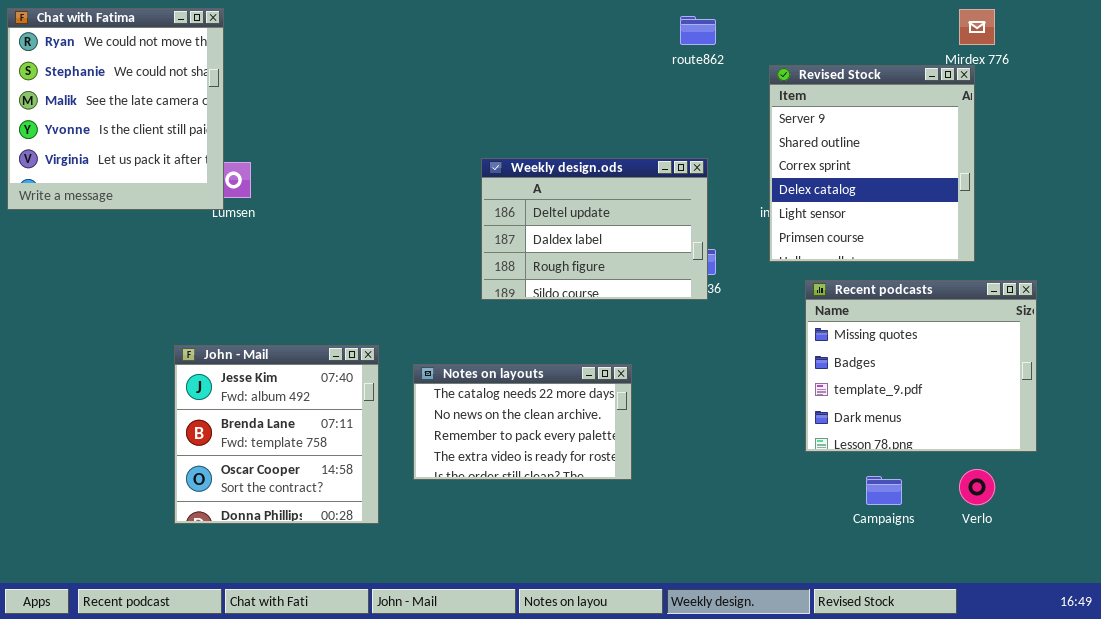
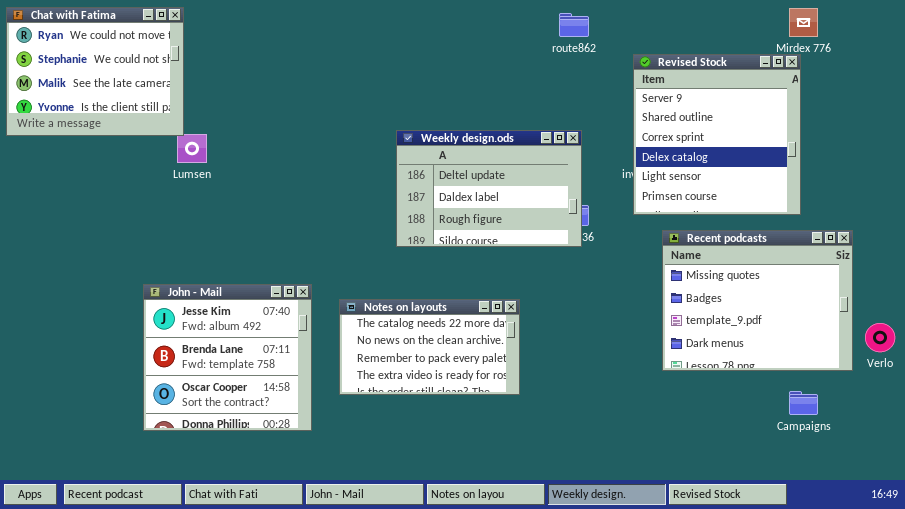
Chat with Fatima: [7,8,224,210] -> [6,7,184,136], resized
Verlo: [959,469,995,505] -> [865,323,895,352], moved
Campaigns: [866,476,902,505] -> [789,391,818,415], moved

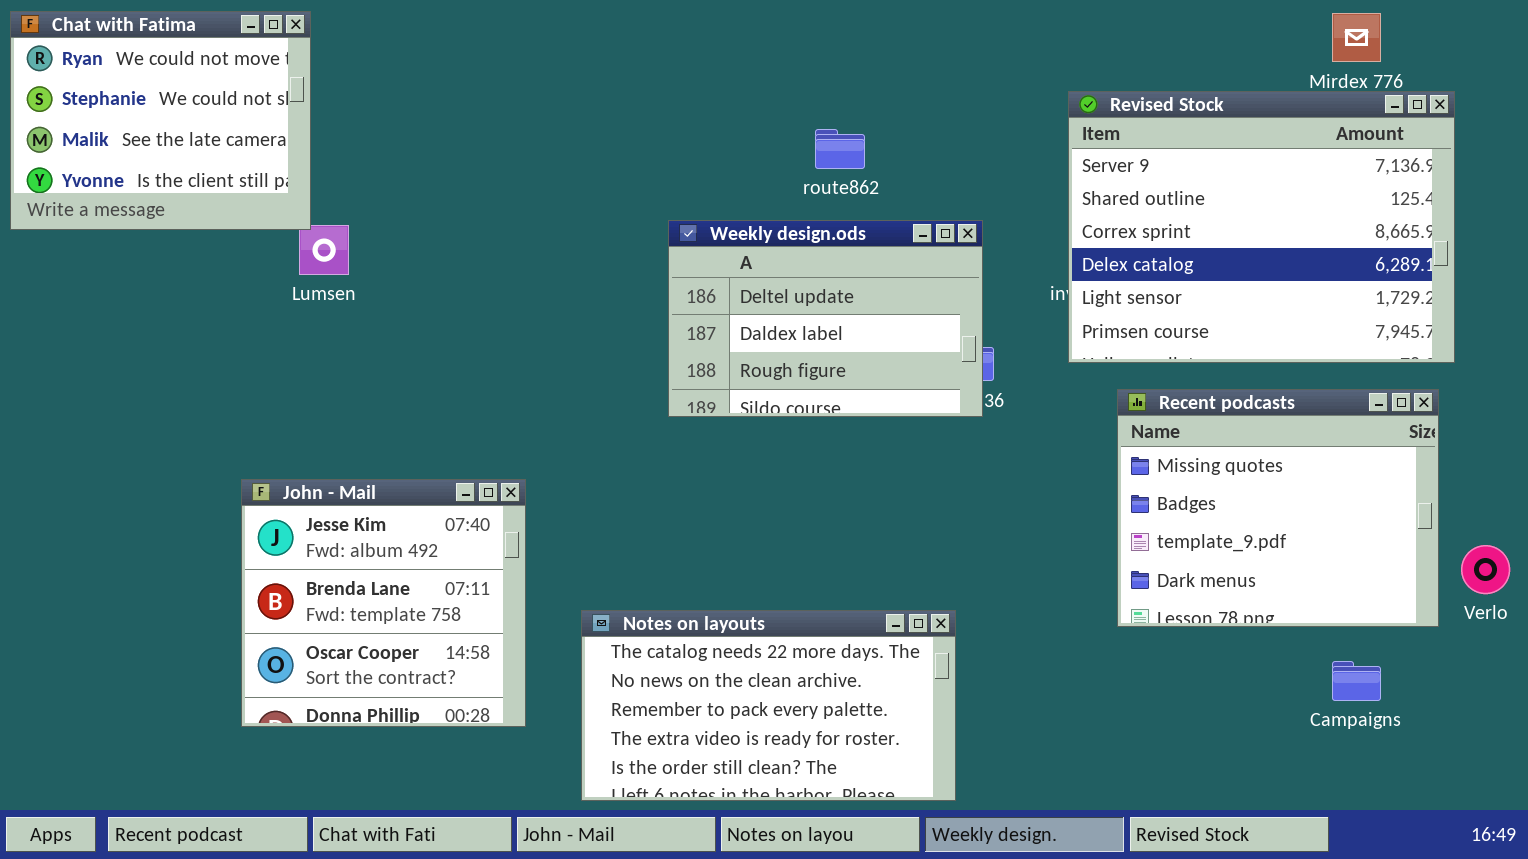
route862: [559,13,589,37] -> [815,129,865,169], moved
Revised Stock: [633,54,801,215] -> [1068,91,1455,363], resized
Notes on layouts: [339,299,520,395] -> [581,610,956,801], moved, resized

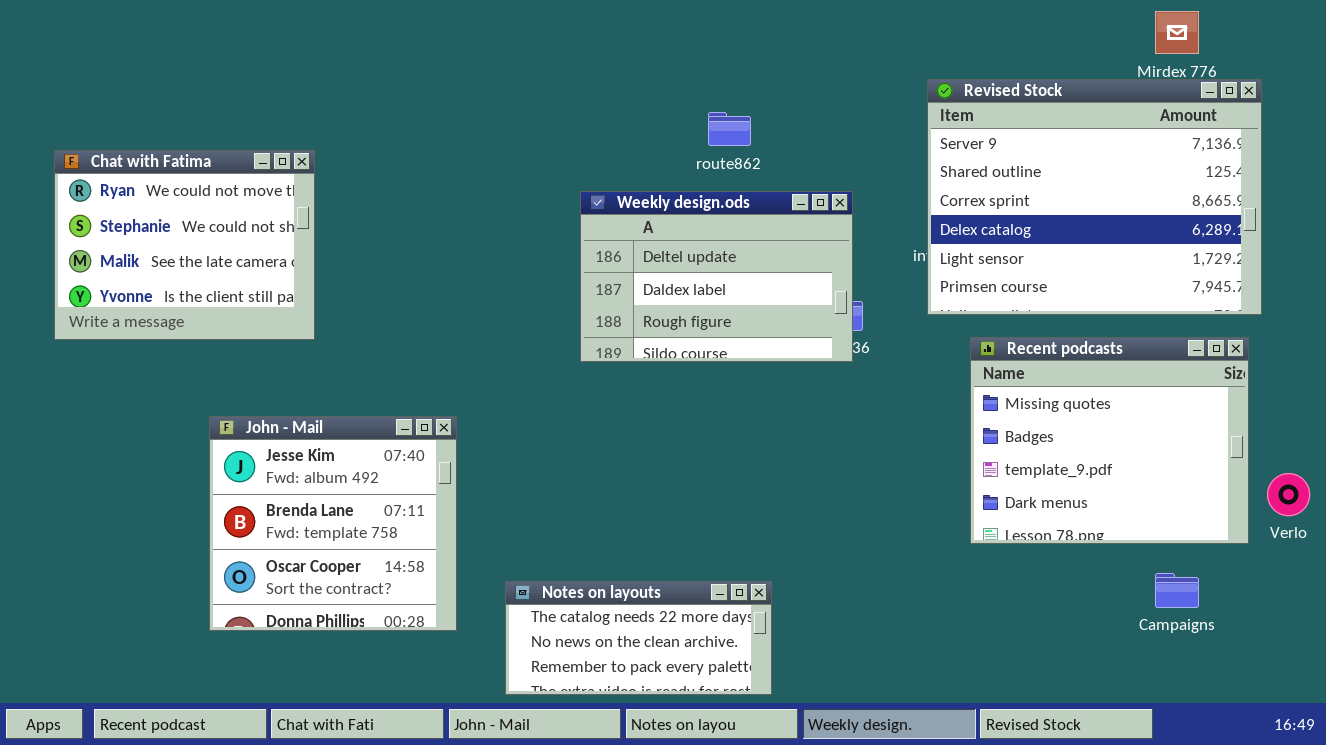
Chat with Fatima: [10,11,311,230] -> [54,150,315,340], moved
Notes on layouts: [581,610,956,801] -> [505,581,772,695], resized

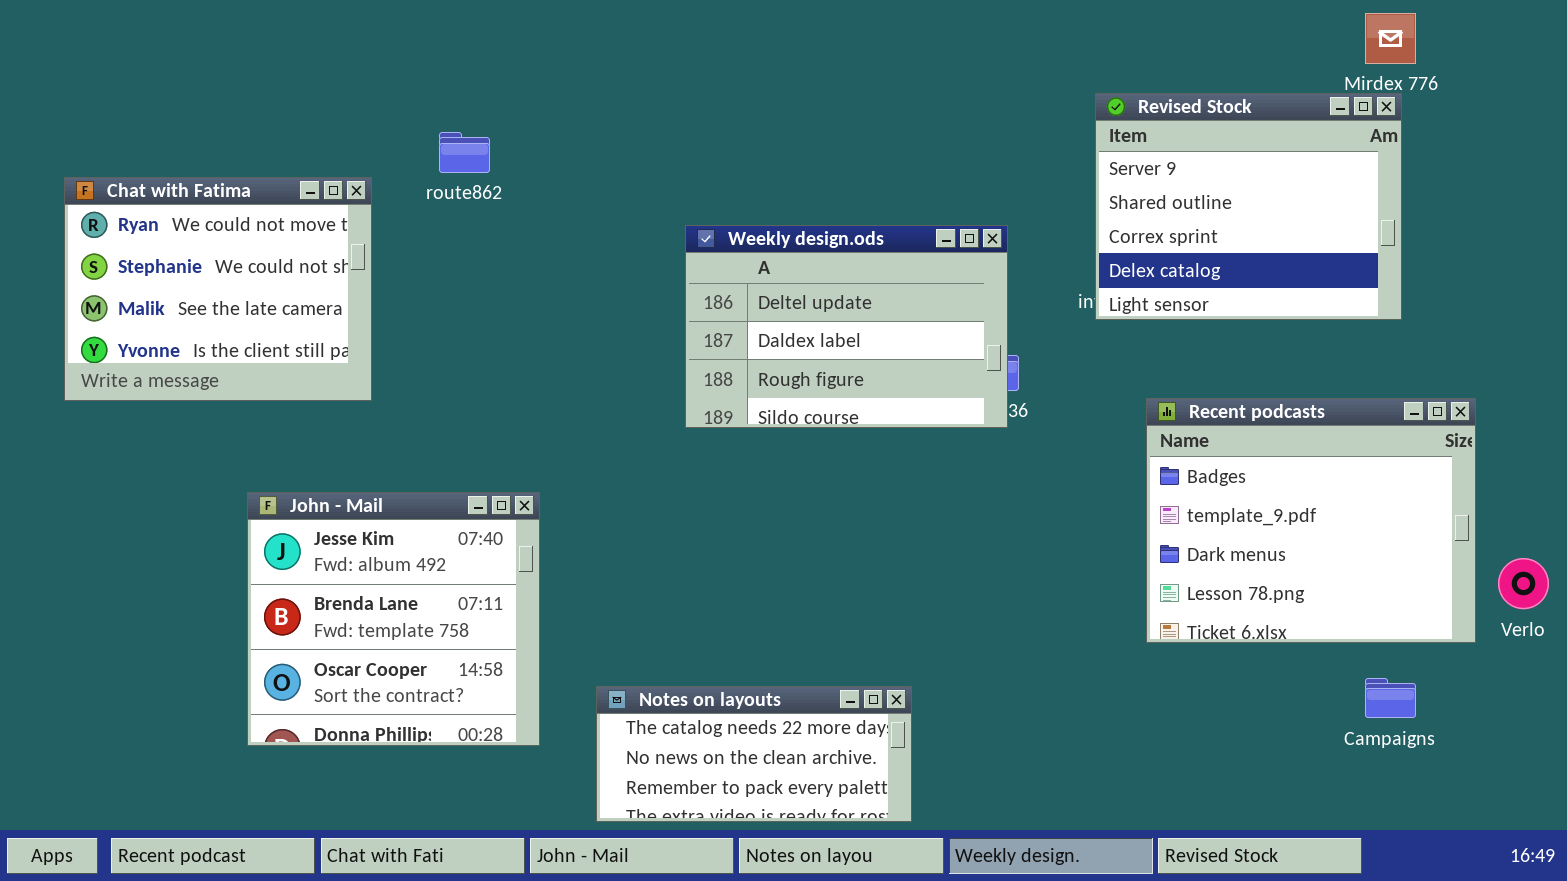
Revised Stock: [927,79,1262,315] -> [1095,93,1402,320], resized
route862: [708,112,751,146] -> [439,132,490,173], moved
Recent podcasts: [970,337,1249,544] -> [1146,398,1476,643], scrolled down 1 row

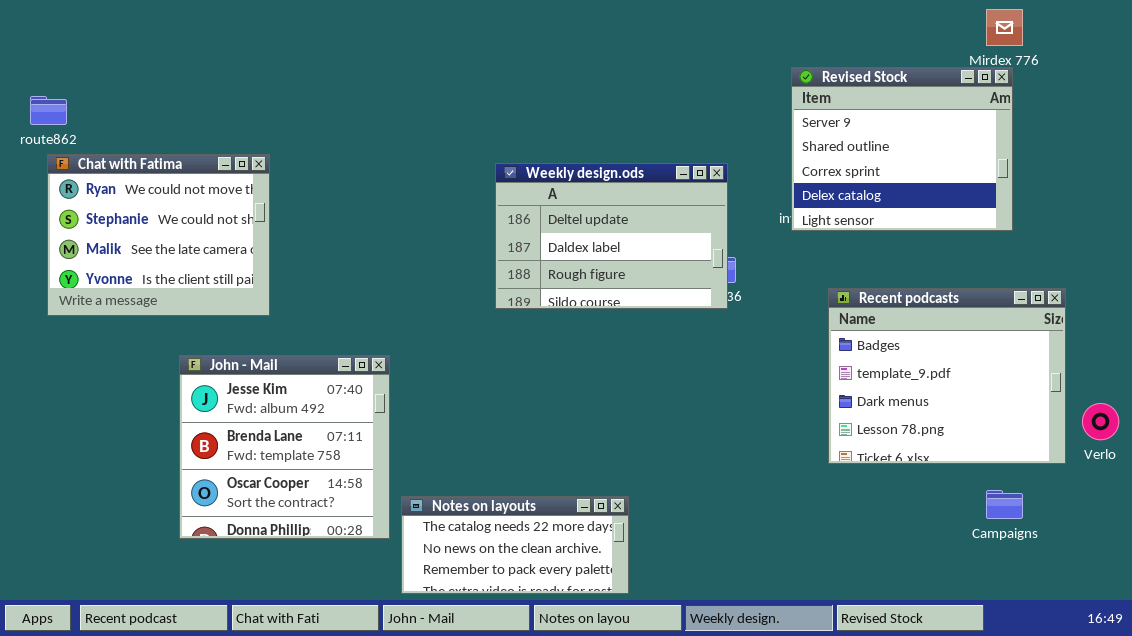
route862: [439,132,490,173] -> [30,96,67,125], moved
Chat with Fatima: [64,177,372,401] -> [47,154,270,316], moved
Notes on layouts: [596,686,912,822] -> [401,496,629,594], moved

